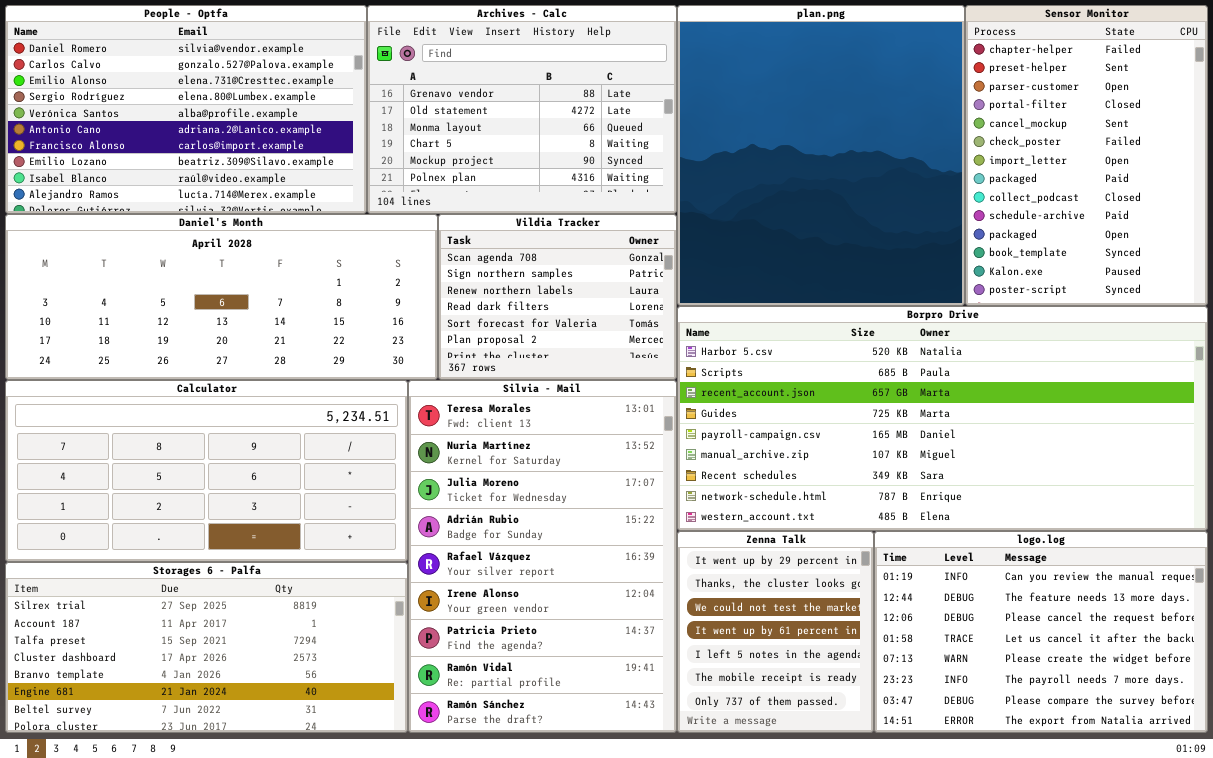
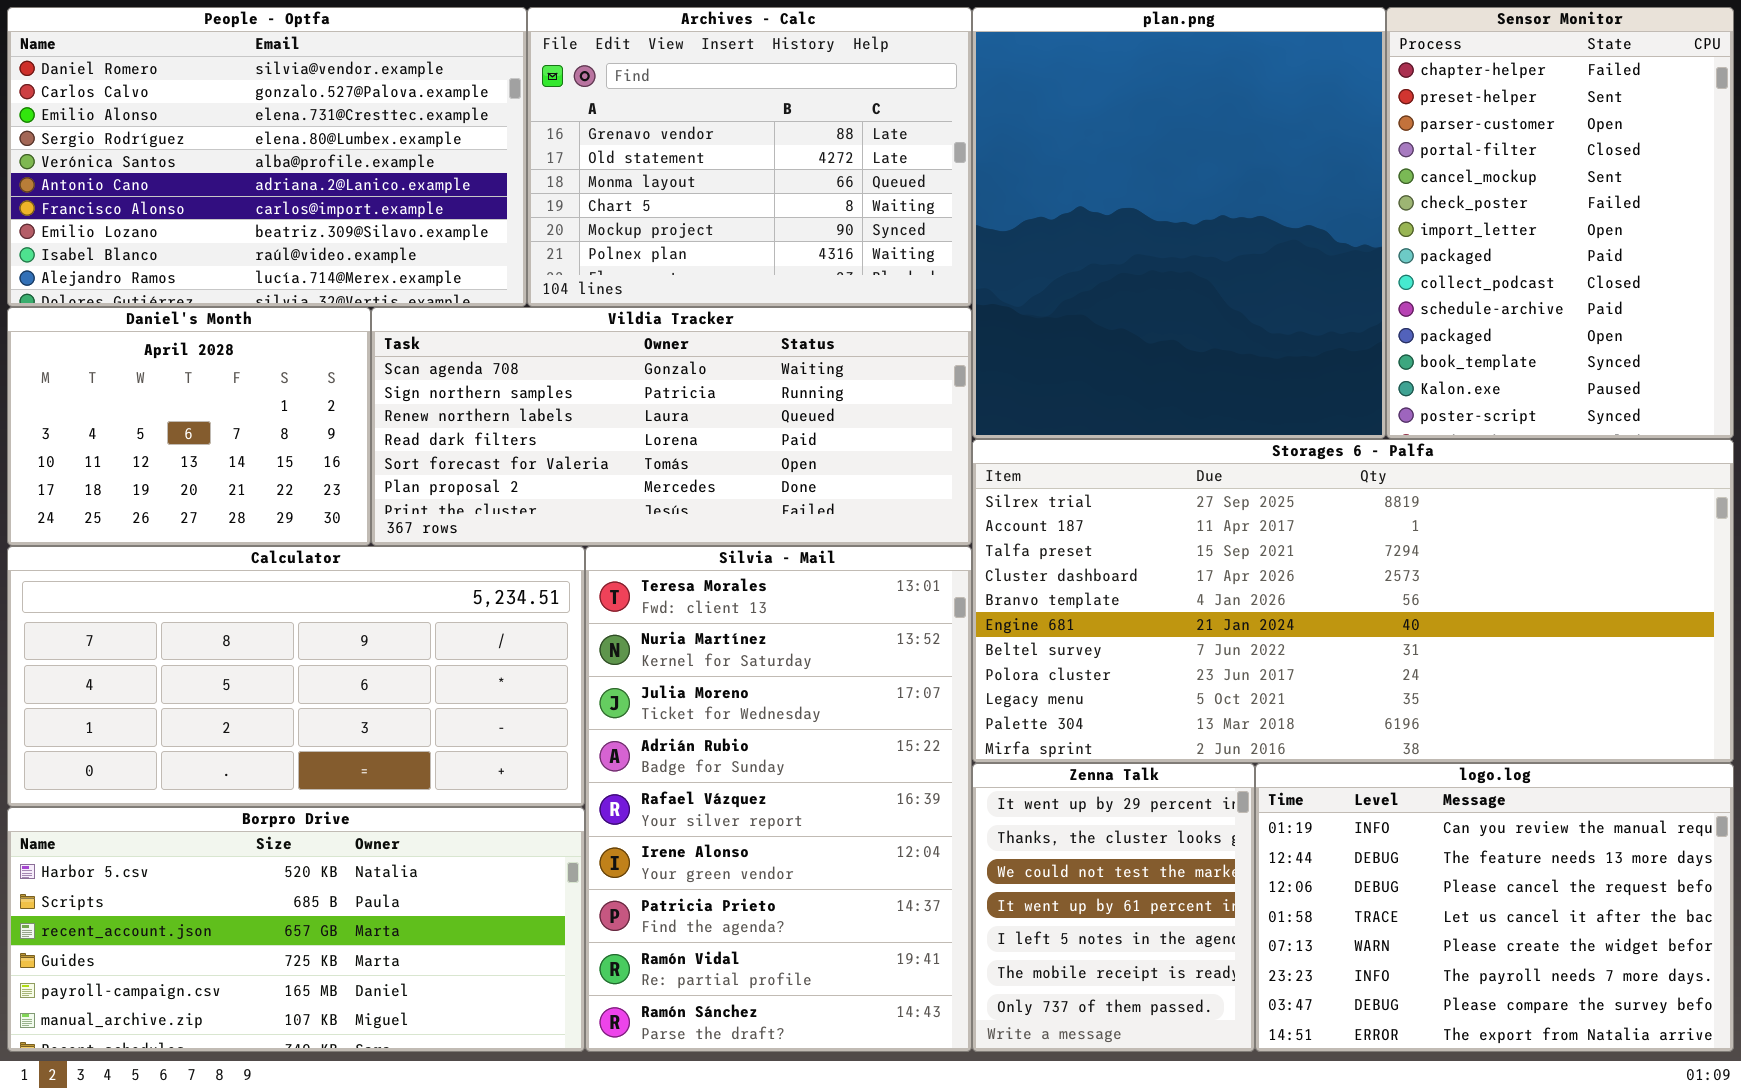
Daniel's Month: [5,214,438,380] -> [7,307,371,546], resized
Vildia Tracker: [438,214,677,380] -> [371,307,972,546], resized
Borpro Drive: [677,306,1208,531] -> [7,807,585,1052], moved, resized
Storages 6 - Palfa: [5,562,408,733] -> [972,439,1734,763], moved, resized

